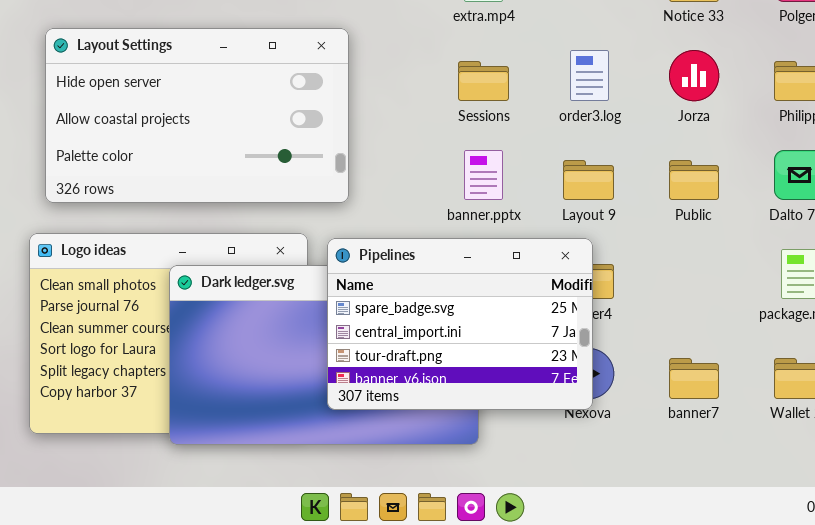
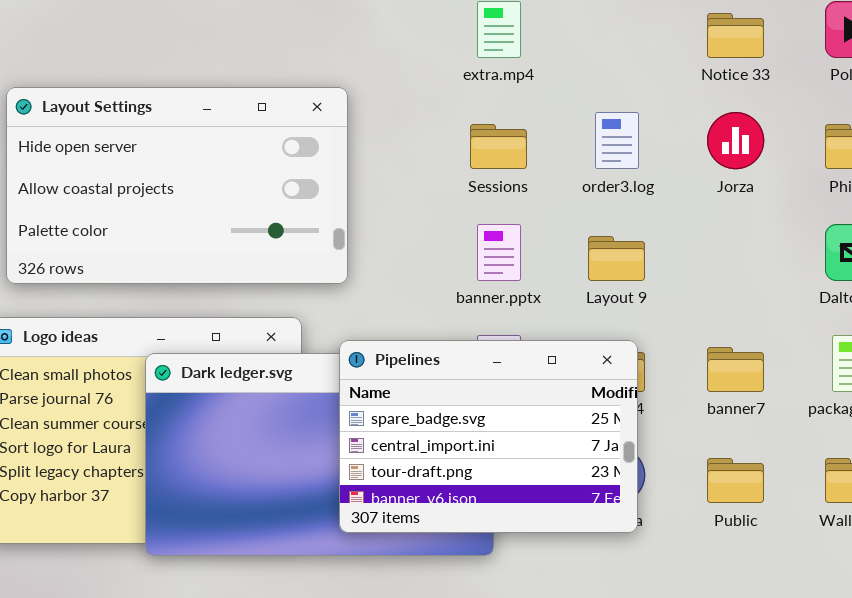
Public: [669,160,719,200] -> [707,458,764,503], moved
Pipelines: [327,238,593,410] -> [339,340,638,533], moved
banner7: [669,358,719,399] -> [707,347,764,392], moved

